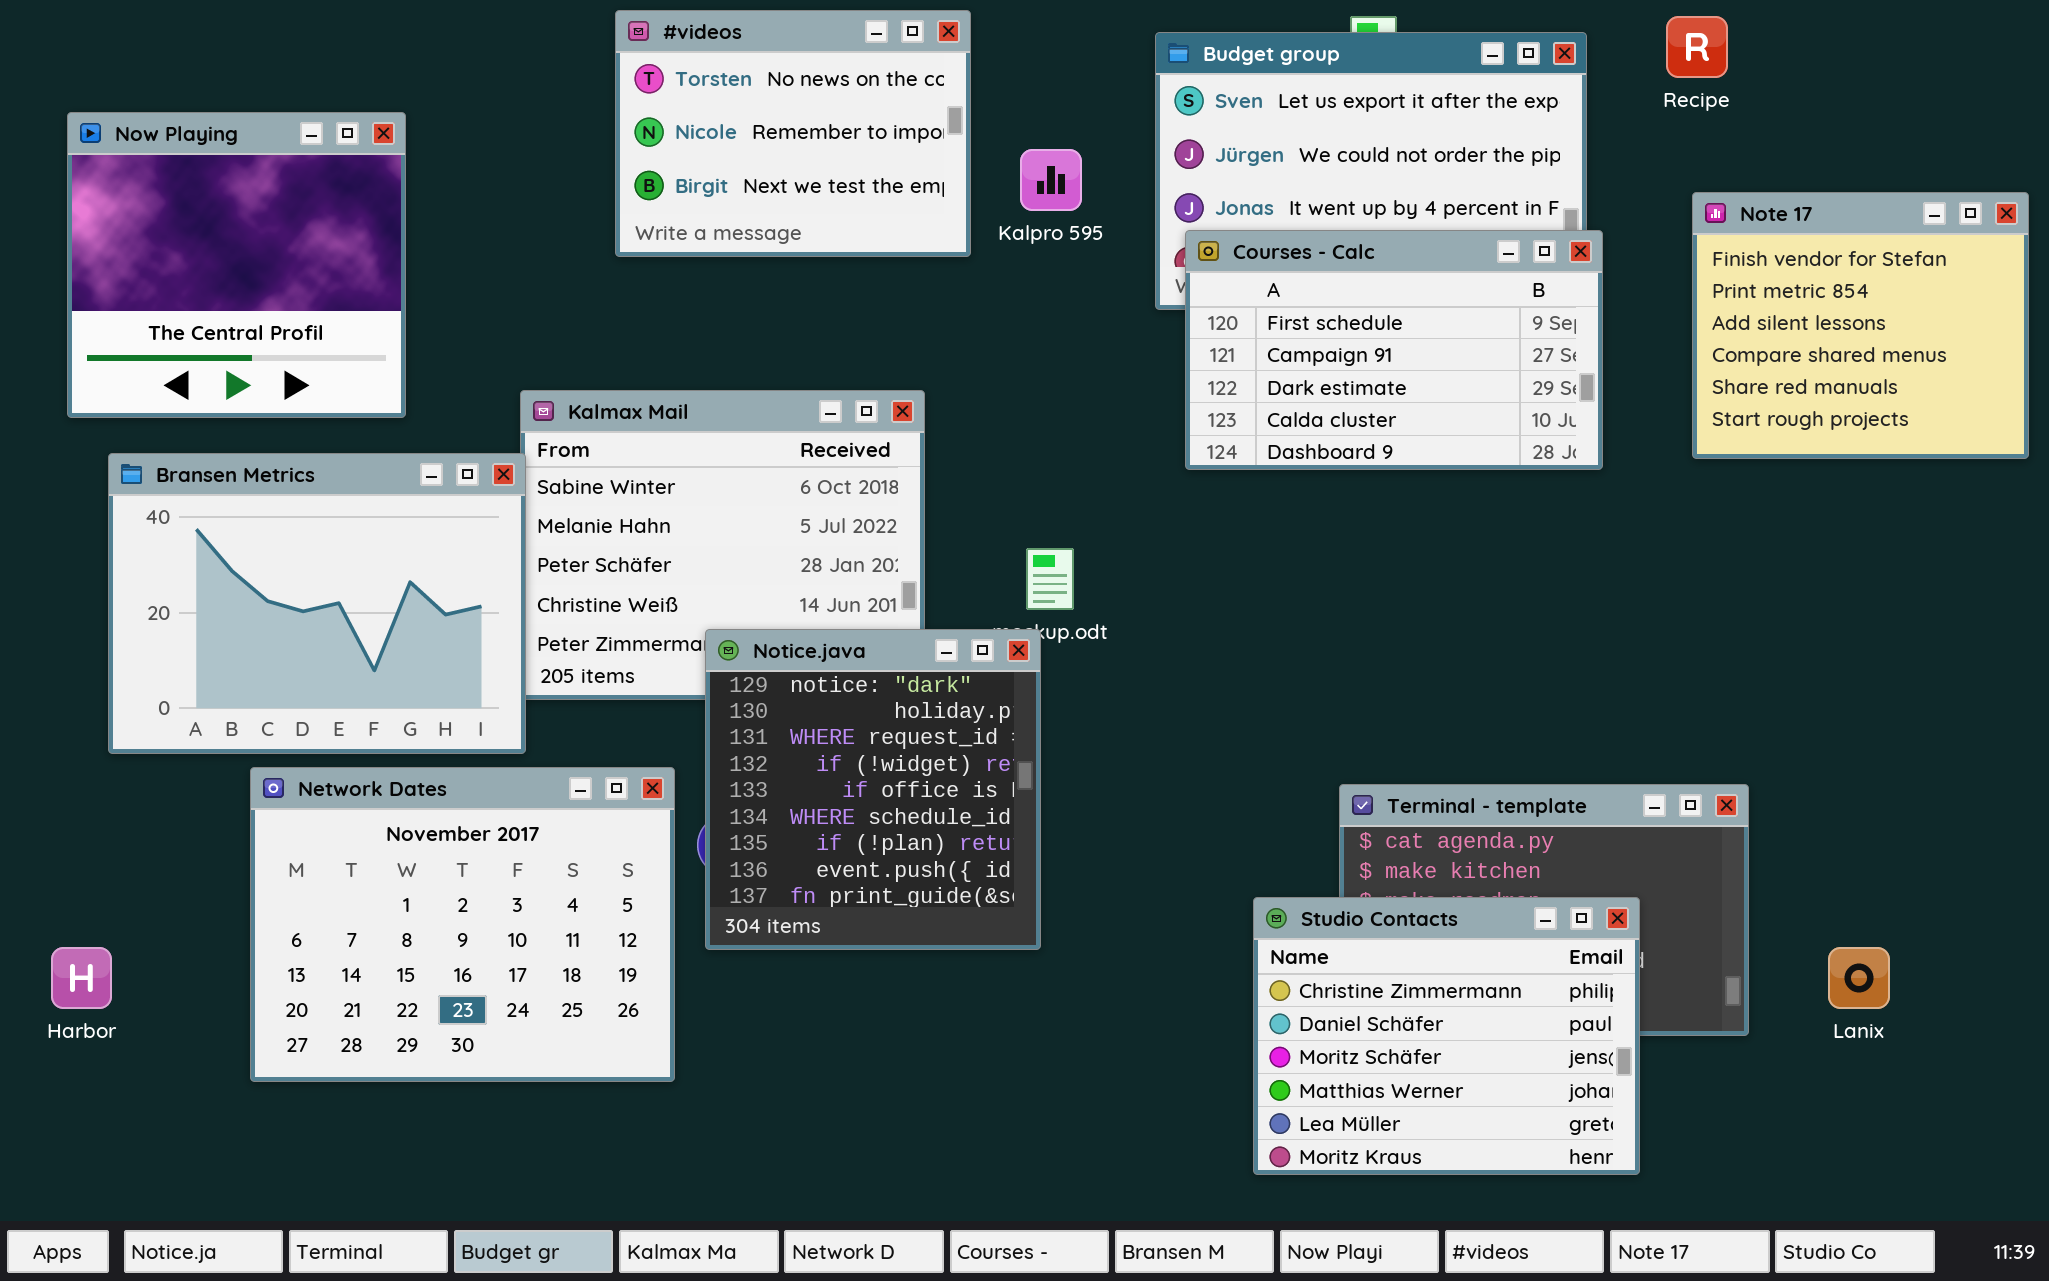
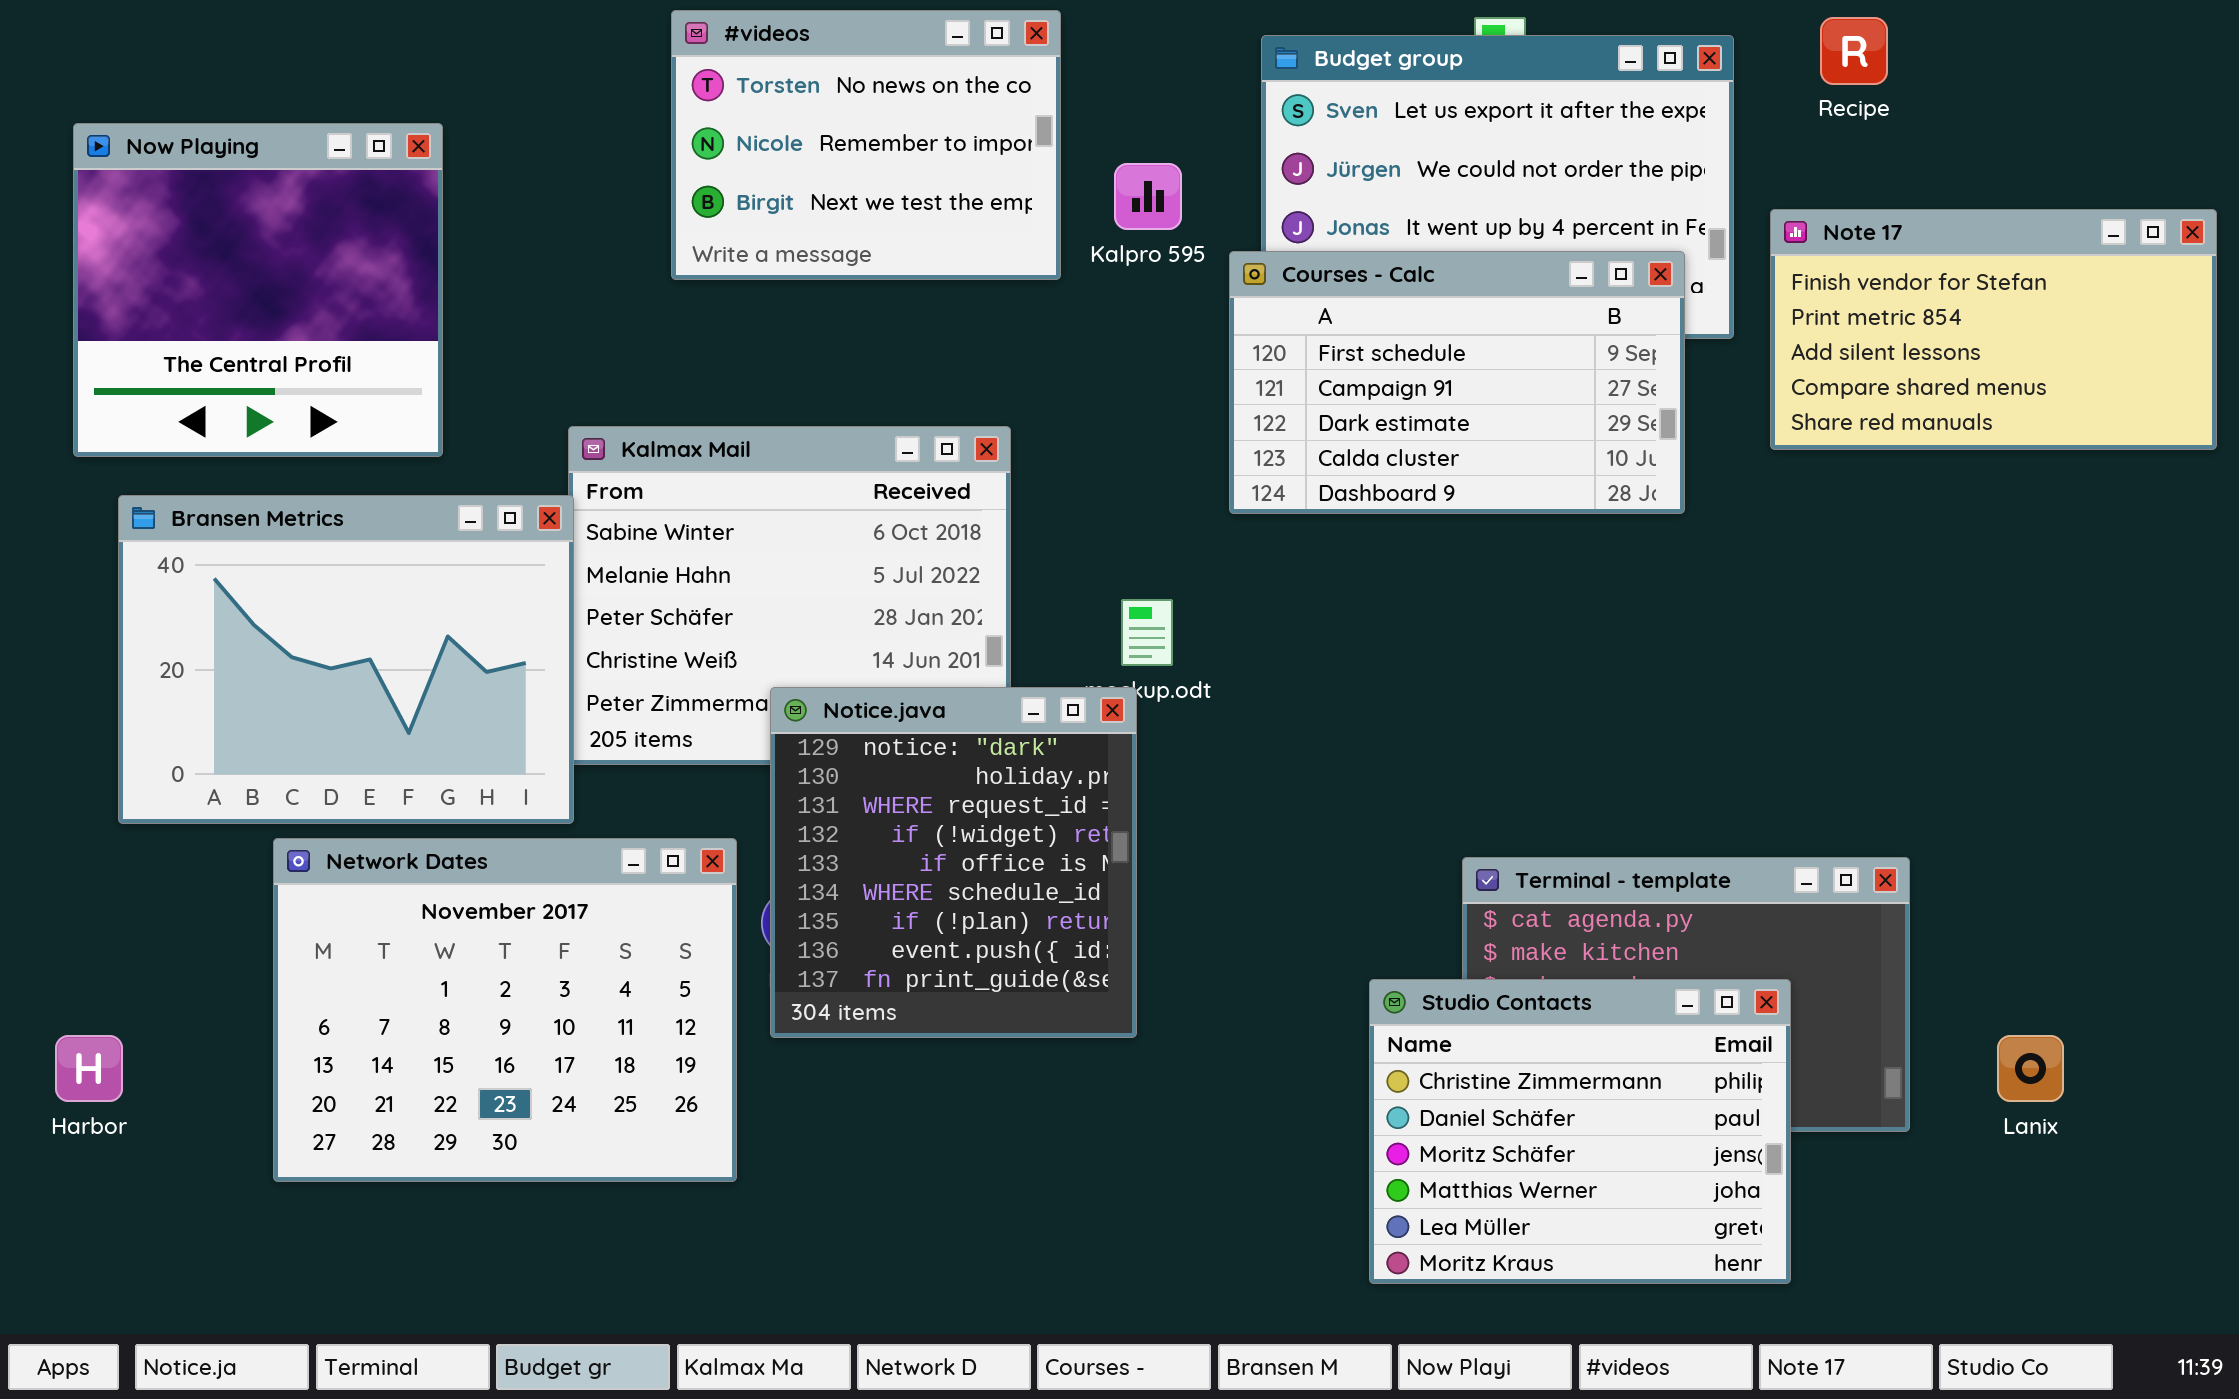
Note 17: [1692,192,2029,459] -> [1770,209,2217,450], resized
Courses - Calc: [1185,230,1603,470] -> [1229,251,1685,514], moved

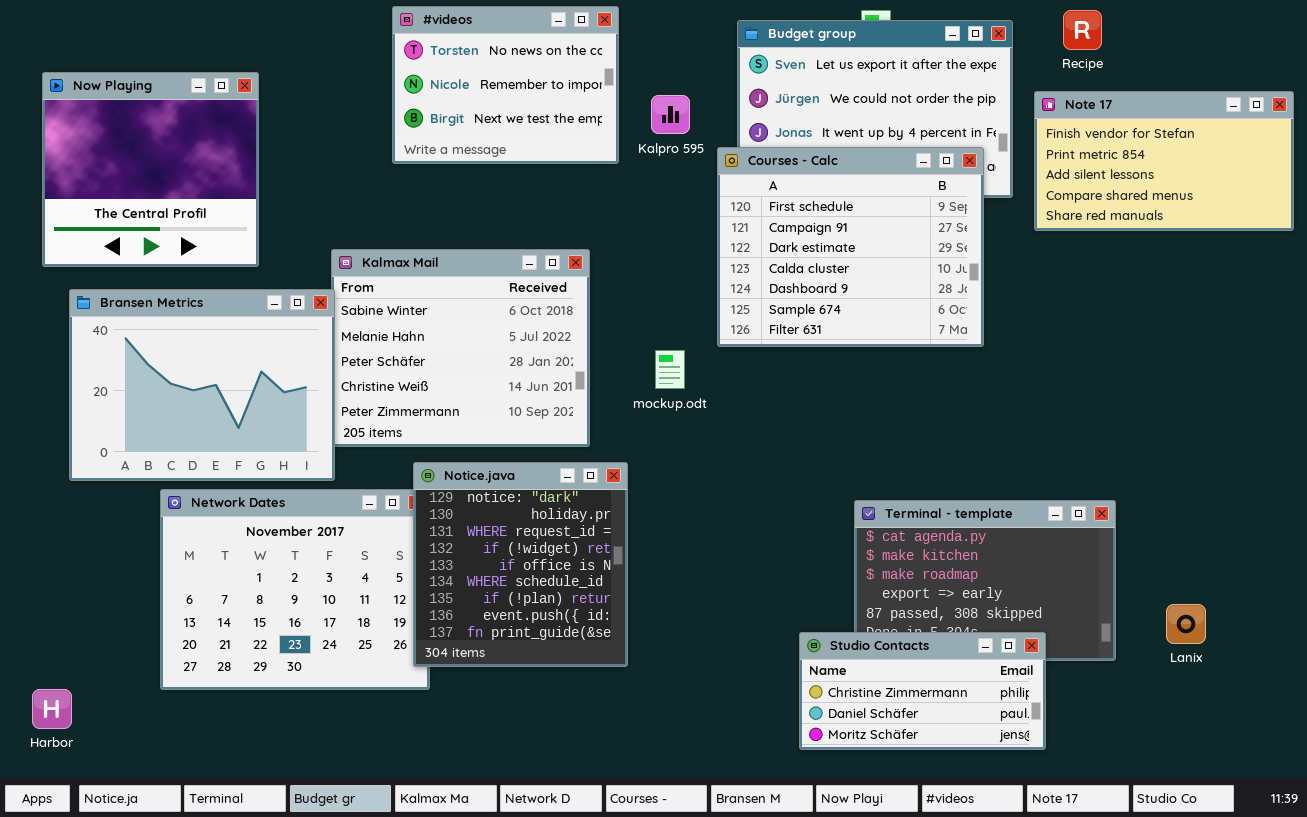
Note 17: [1770,209,2217,450] -> [1034,91,1294,231], moved
Courses - Calc: [1229,251,1685,514] -> [717,147,984,347], resized
Notice.java: [770,687,1137,1038] -> [413,462,628,667], moved
Studio Contacts: [1369,979,1791,1284] -> [799,632,1046,750], resized
Harbor: [55,1035,123,1102] -> [32,689,72,729], moved

